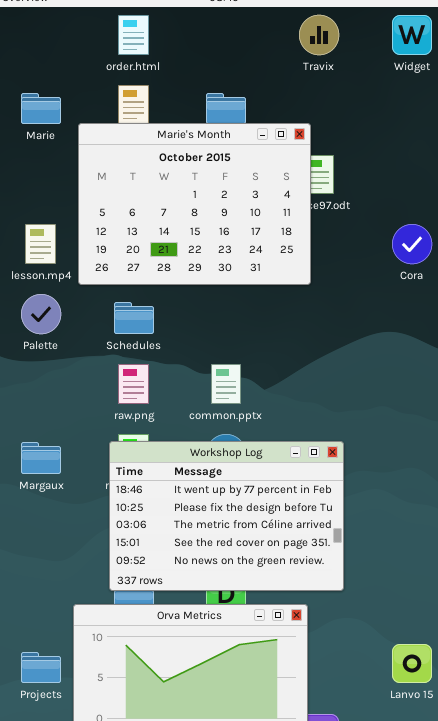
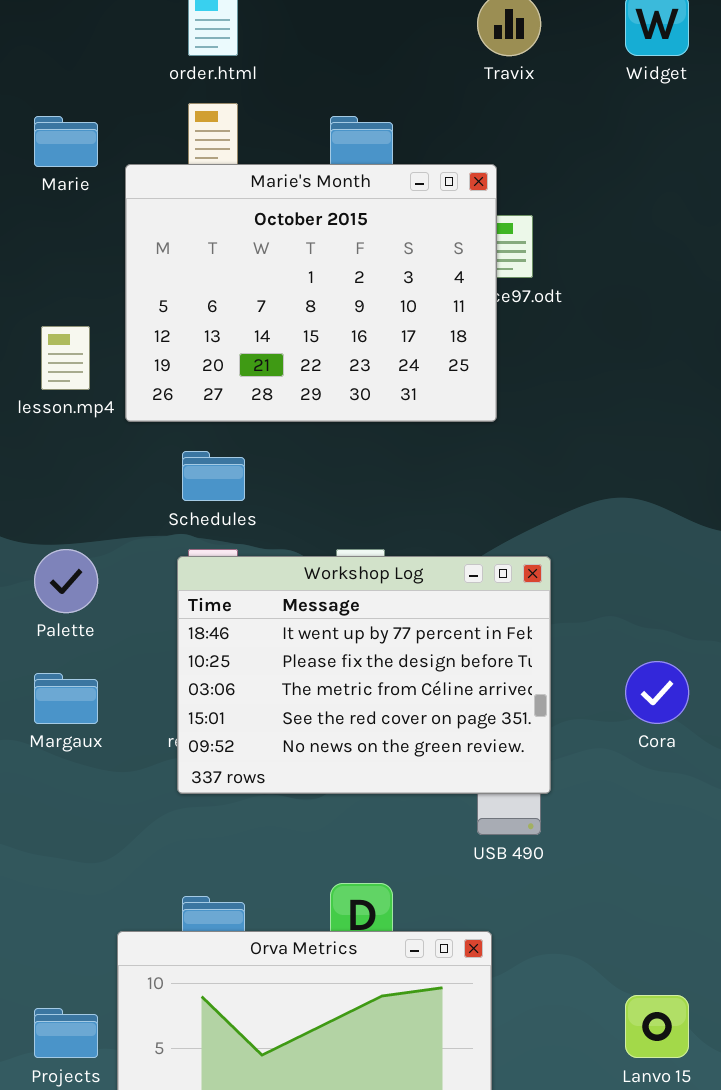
Cora: [392,224,432,264] -> [625,661,689,724], moved
Palette: [21,294,61,334] -> [34,549,98,613], moved
Workshop Log: [109,441,344,591] -> [177,556,551,794], moved

